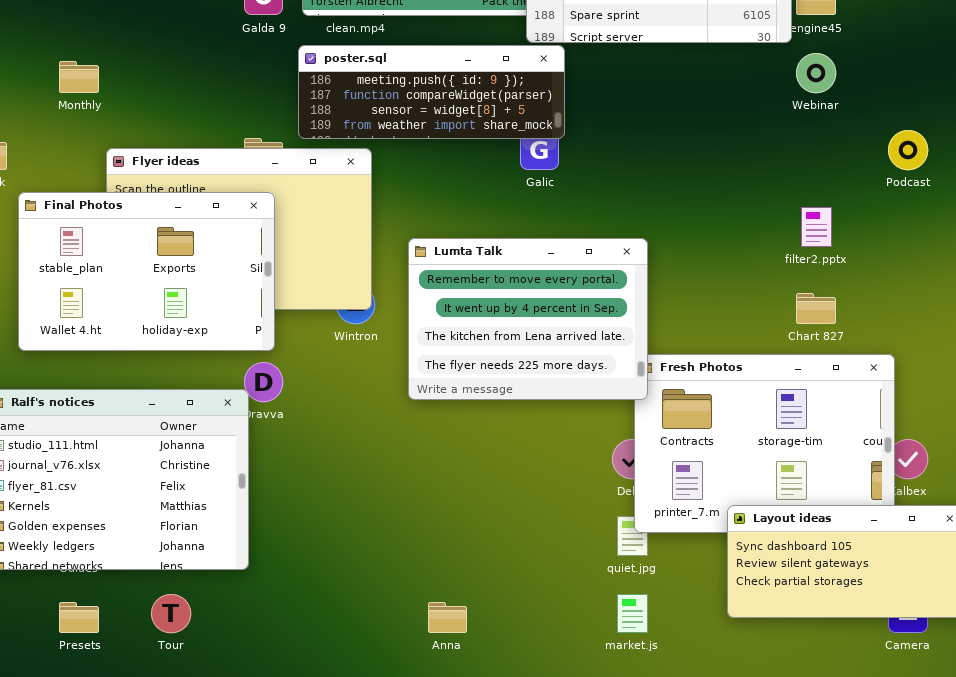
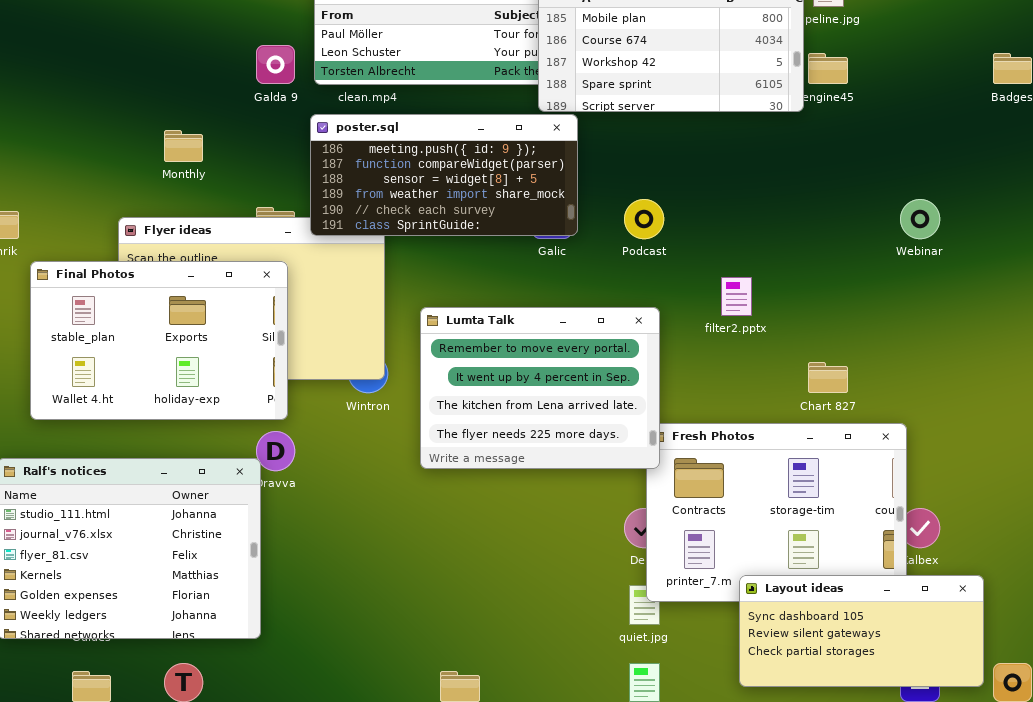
poster.sql: [298,45,565,139] -> [310,114,578,236], resized
Webinar: [796,53,836,93] -> [900,199,940,239], moved
Monthly: [59,61,99,93] -> [164,130,203,162], moved
Podcast: [888,130,928,170] -> [624,199,664,239], moved
filter2.pptx: [801,207,832,247] -> [721,277,752,316], moved

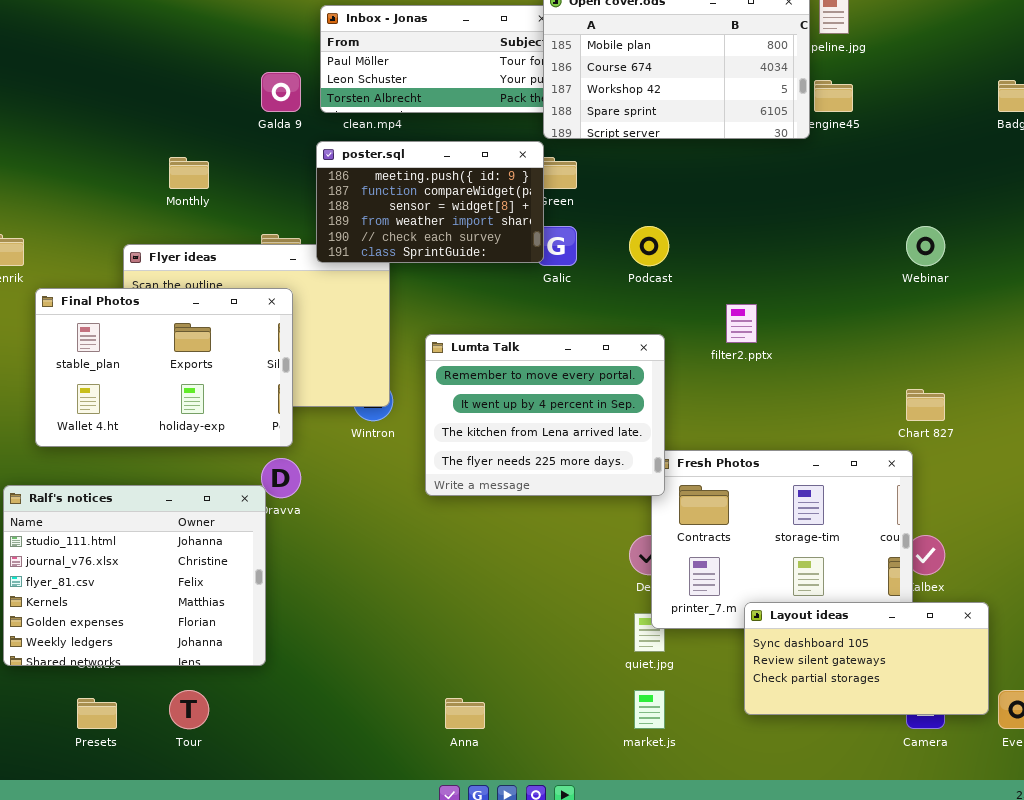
poster.sql: [310,114,578,236] -> [316,141,544,263], resized
Chart 827: [808,362,848,393] -> [906,389,945,421], moved

